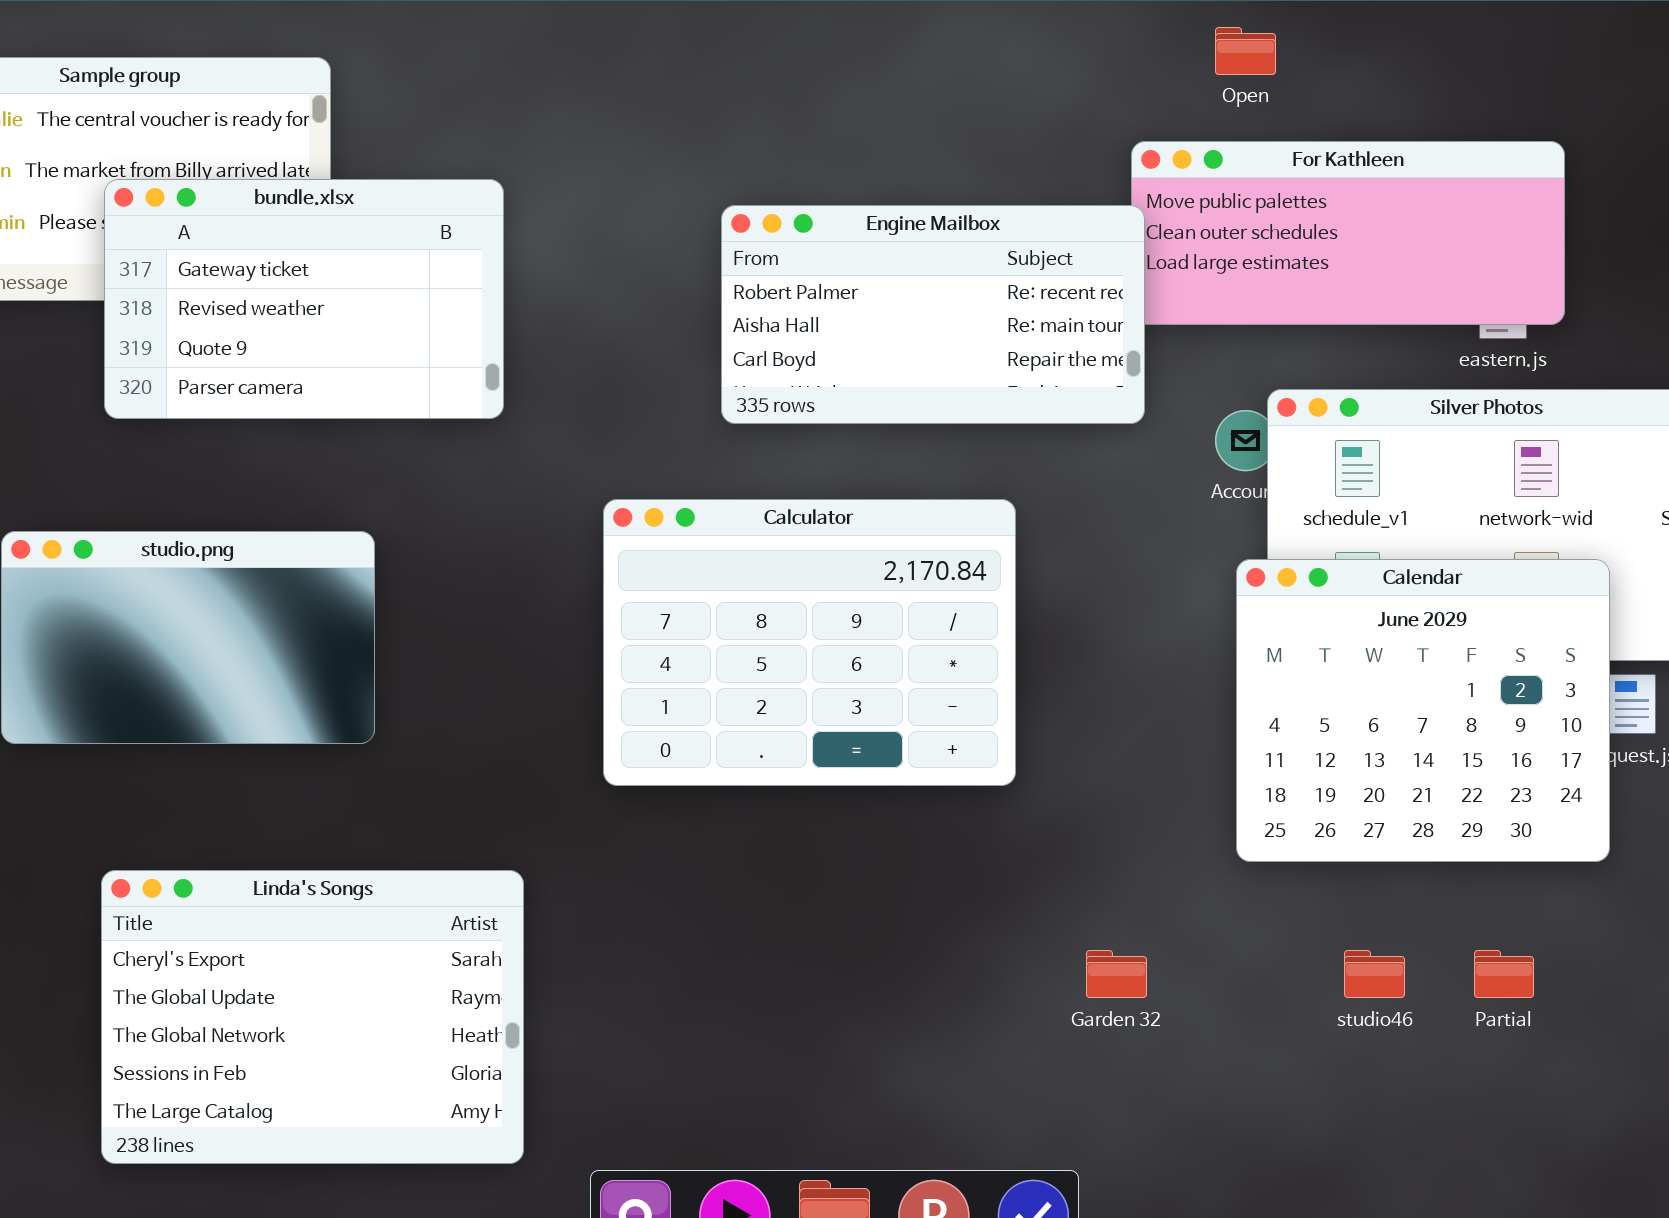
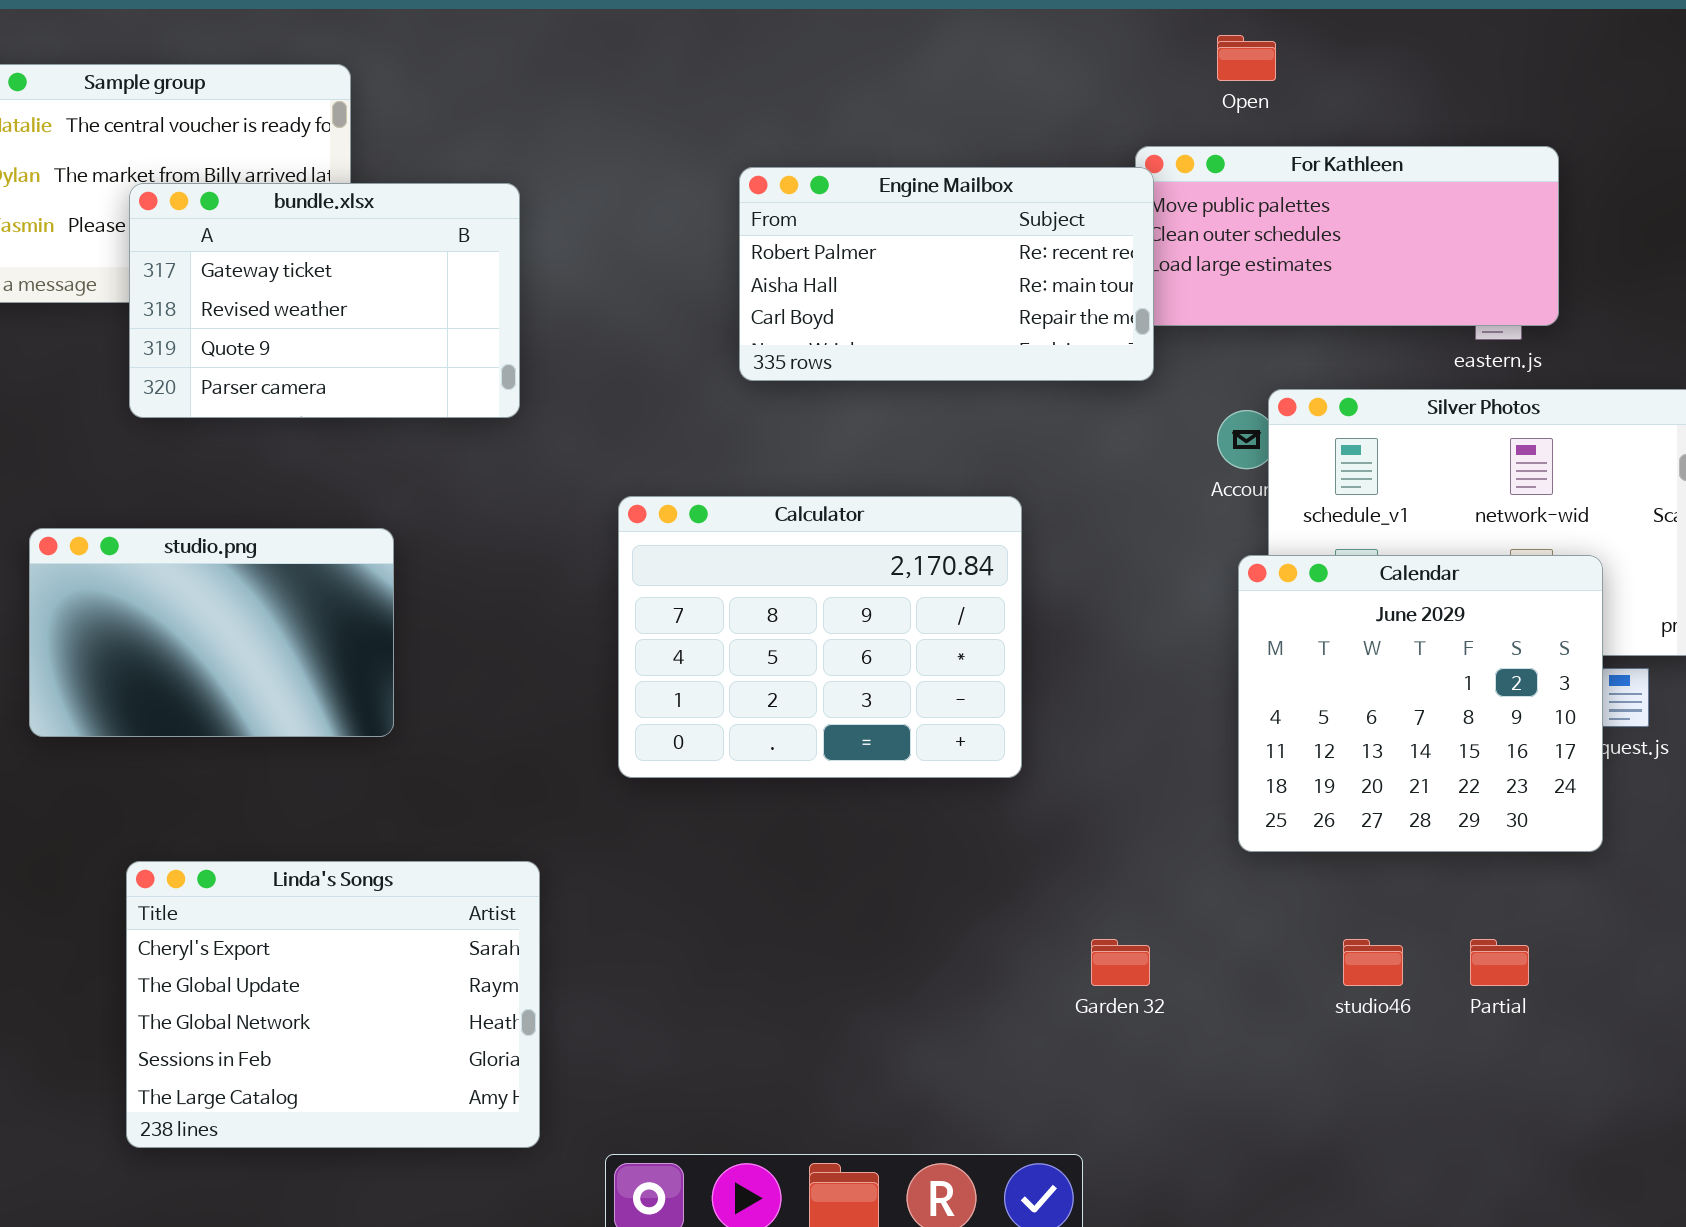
Engine Mailbox: [721,205,1145,424] -> [739,167,1154,381], moved

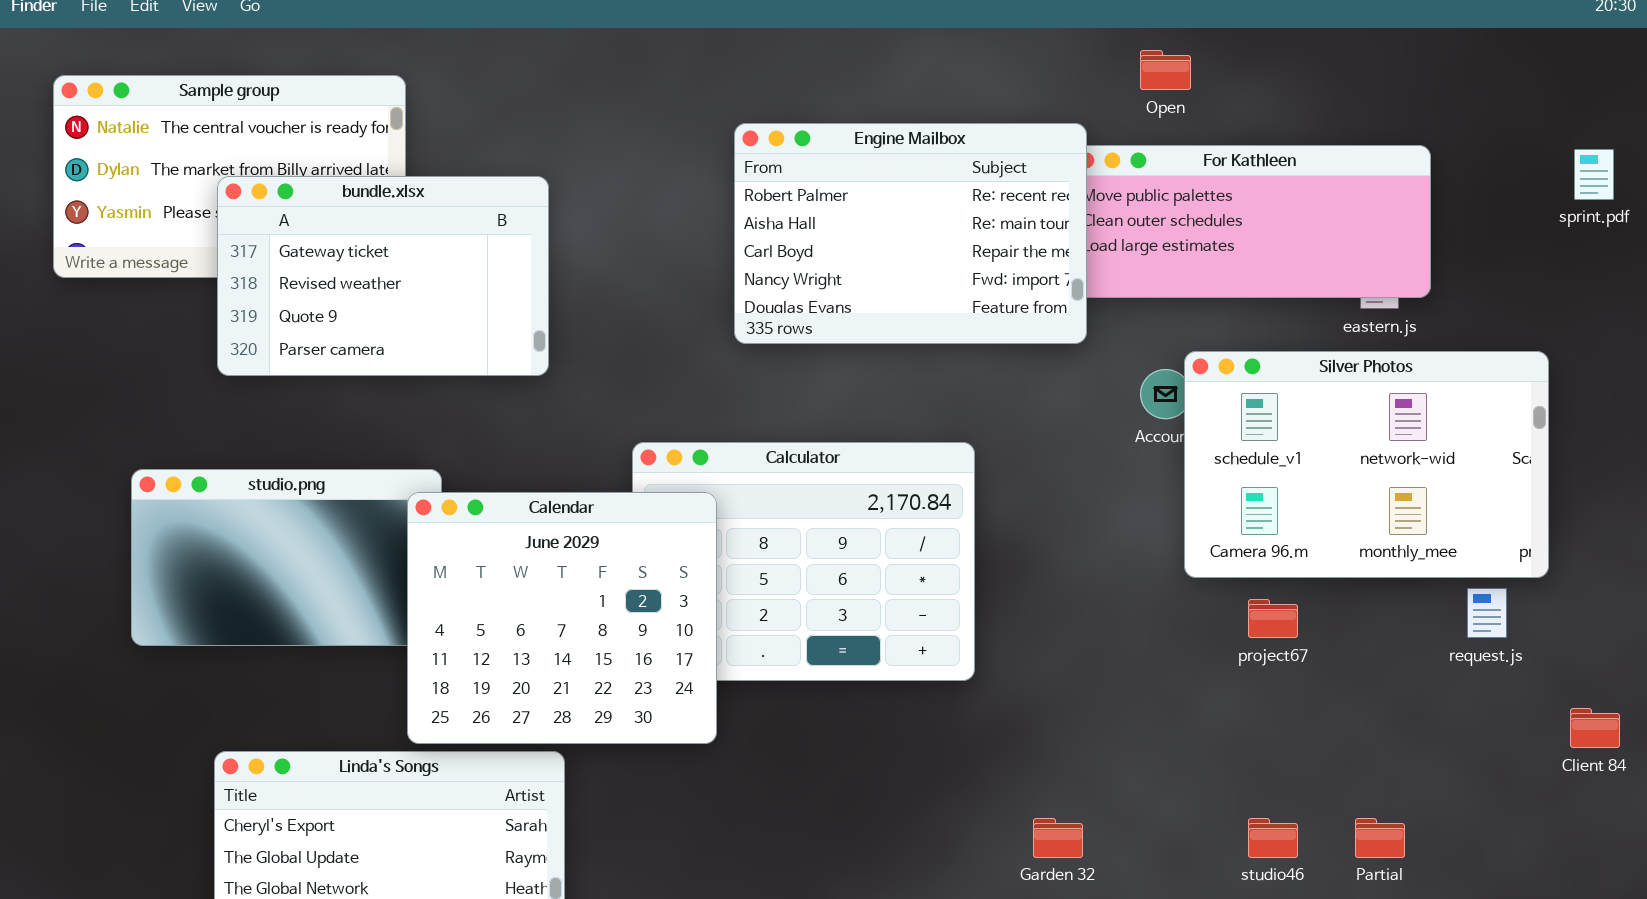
Engine Mailbox: [739,167,1154,381] -> [734,123,1087,344], resized
Calendar: [1238,555,1603,852] -> [407,492,717,744], moved

